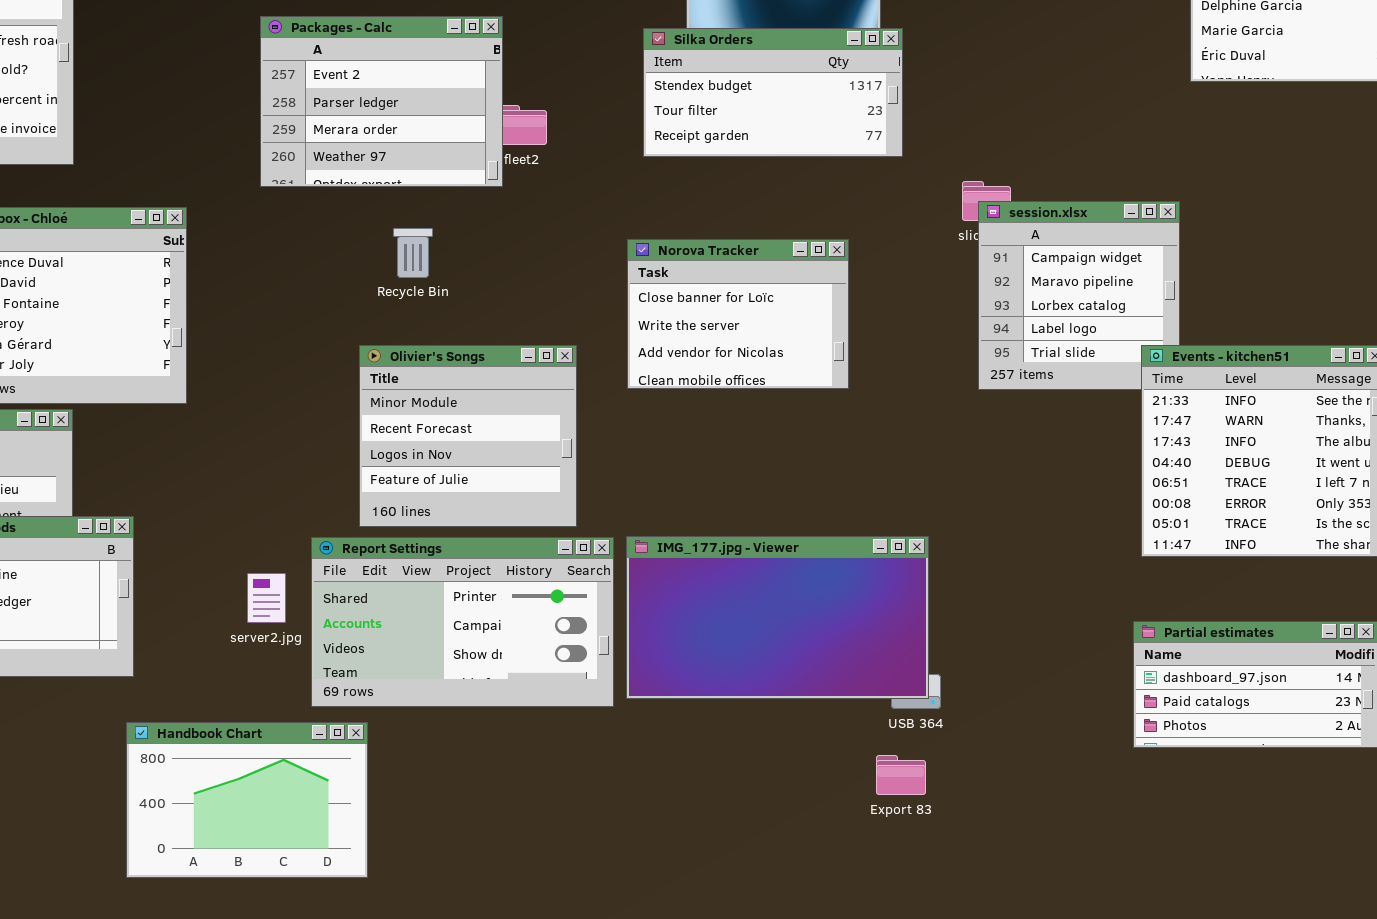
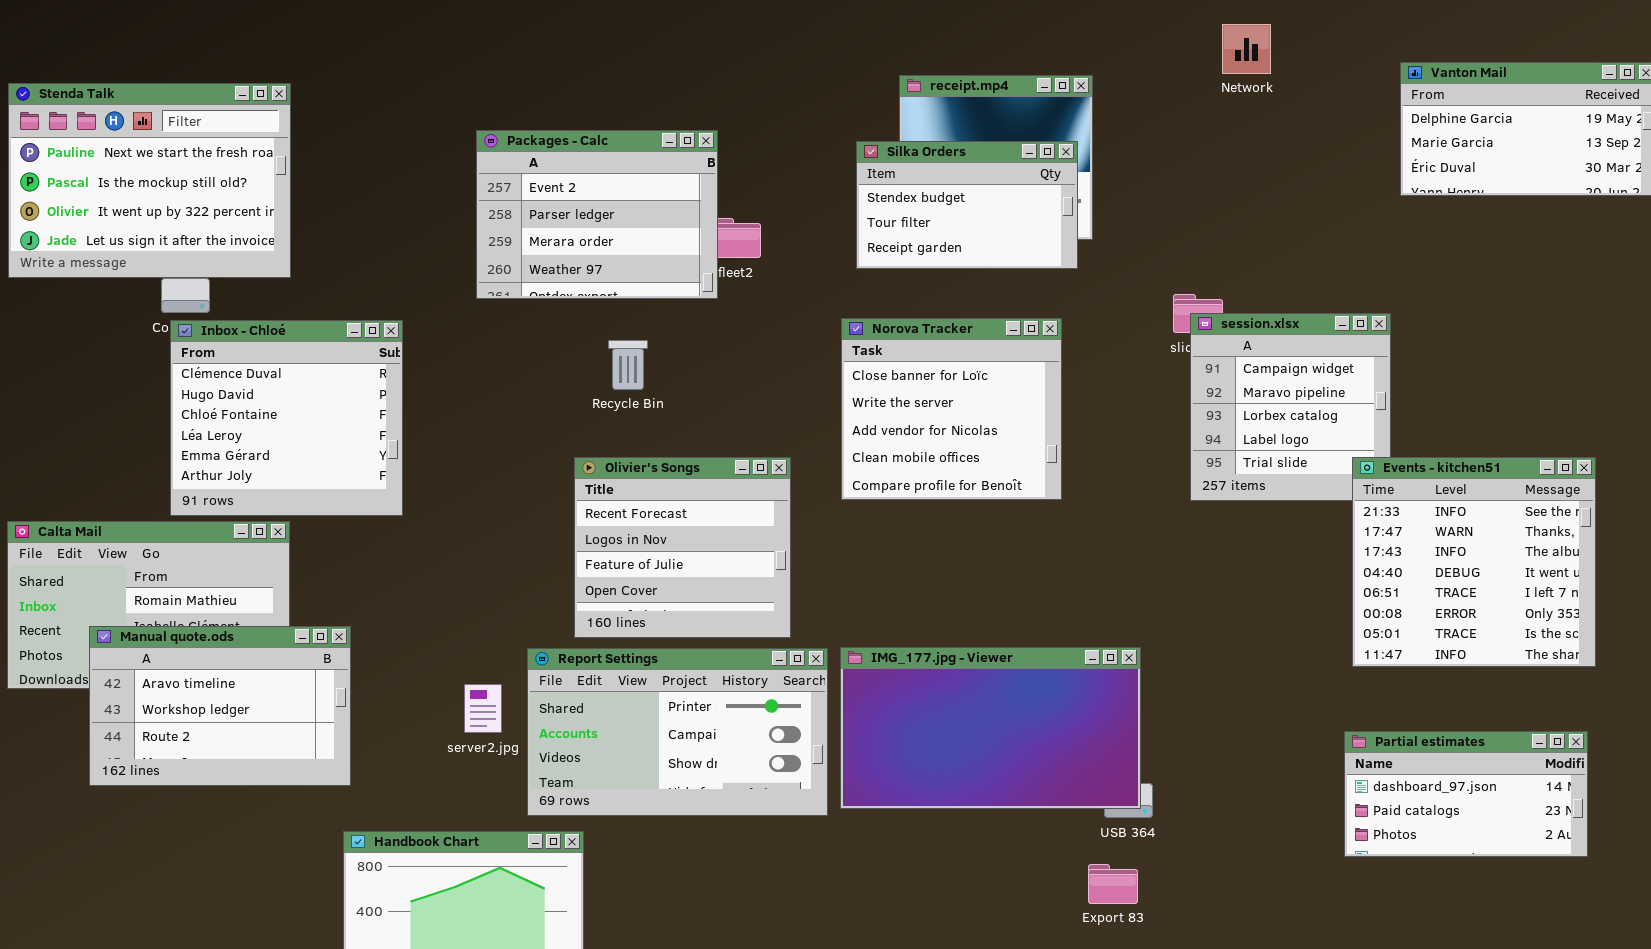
Silka Orders: [643,28,903,157] -> [856,141,1078,269], resized
Norova Tracker: [627,239,849,389] -> [841,318,1062,500], resized
Olivier's Songs: [359,345,577,527] -> [574,457,791,638], scrolled down 1 row

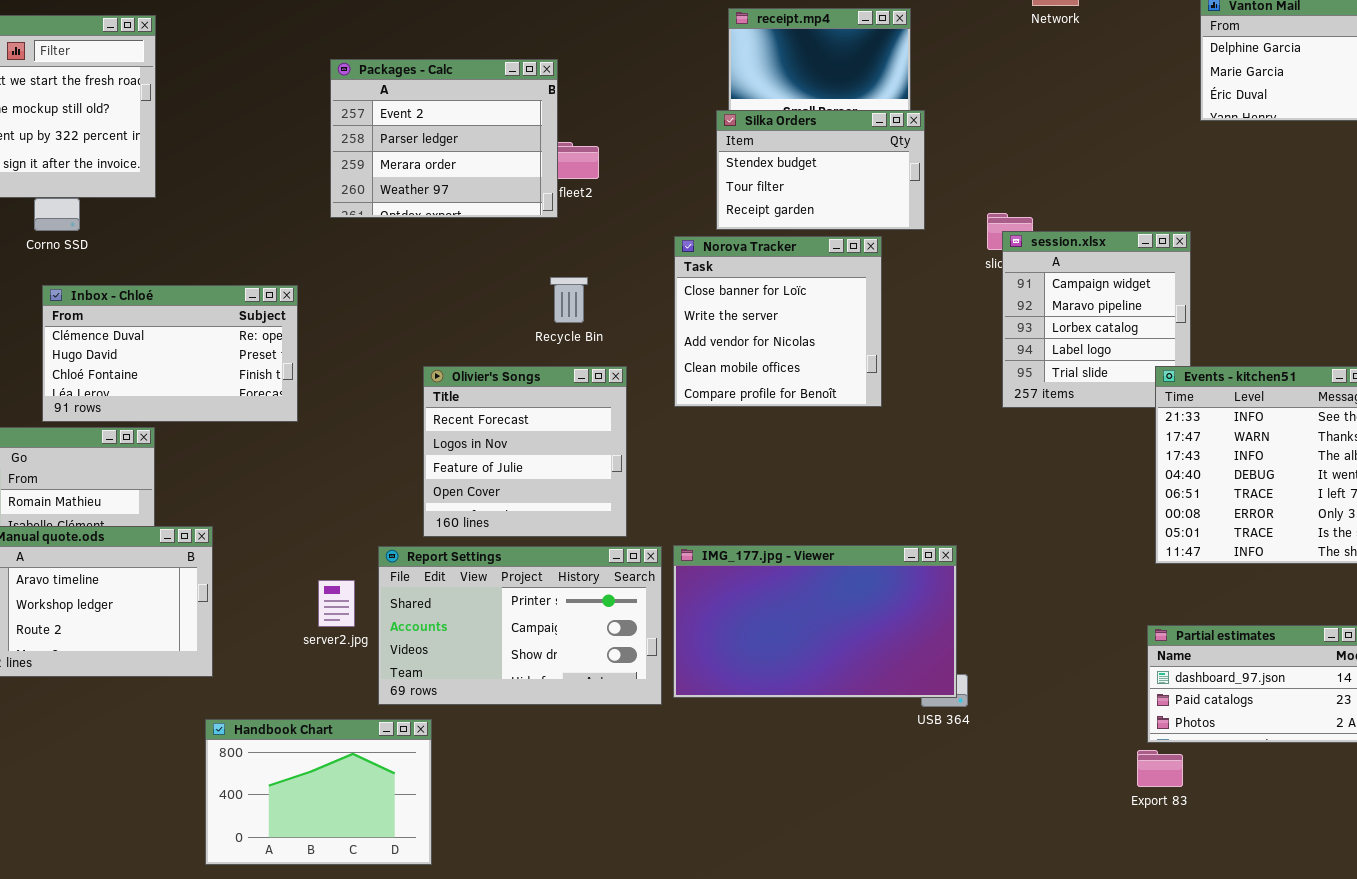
Silka Orders: [856,141,1078,269] -> [716,110,925,230], moved
Inbox - Chloé: [170,320,403,516] -> [42,285,298,422], resized
Recycle Bin: [608,340,648,390] -> [550,277,588,323], moved
Export 83: [1088,864,1138,904] -> [1137,750,1183,787], moved

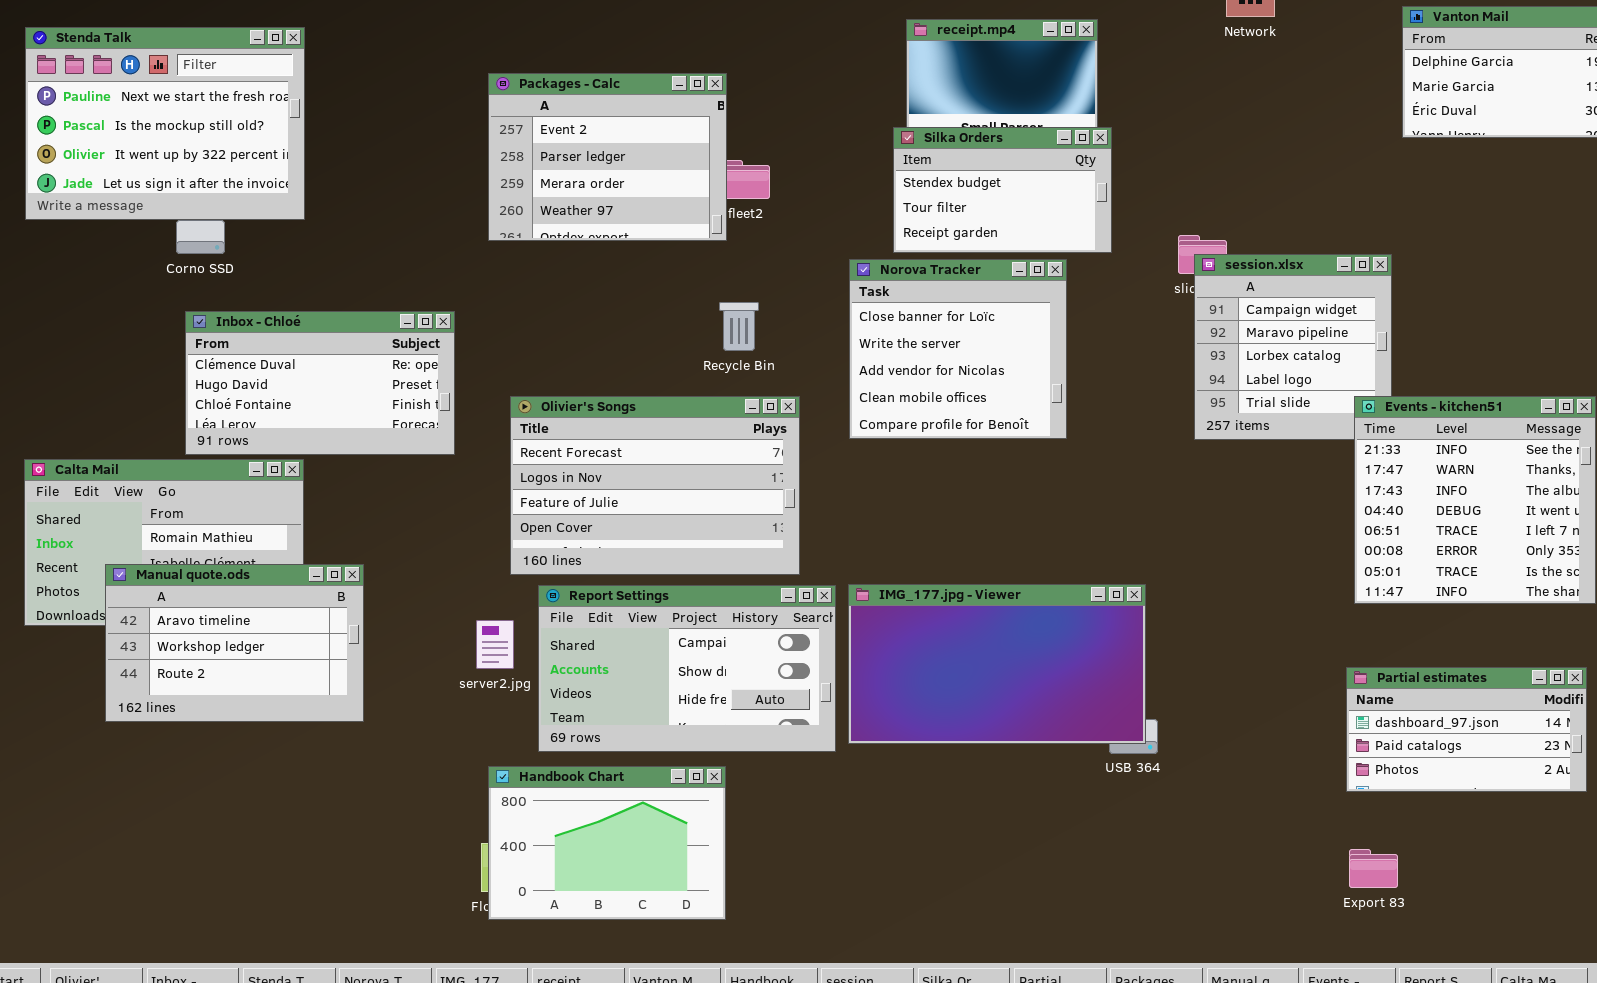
Olivier's Songs: [423,366,627,537] -> [510,396,800,575], resized
Report Settings: [378,546,662,705] -> [538,585,836,752], scrolled down 1 row
Handbook Chart: [205,719,432,865] -> [488,766,726,920], moved
Export 83: [1137,750,1183,787] -> [1349,849,1398,888], moved

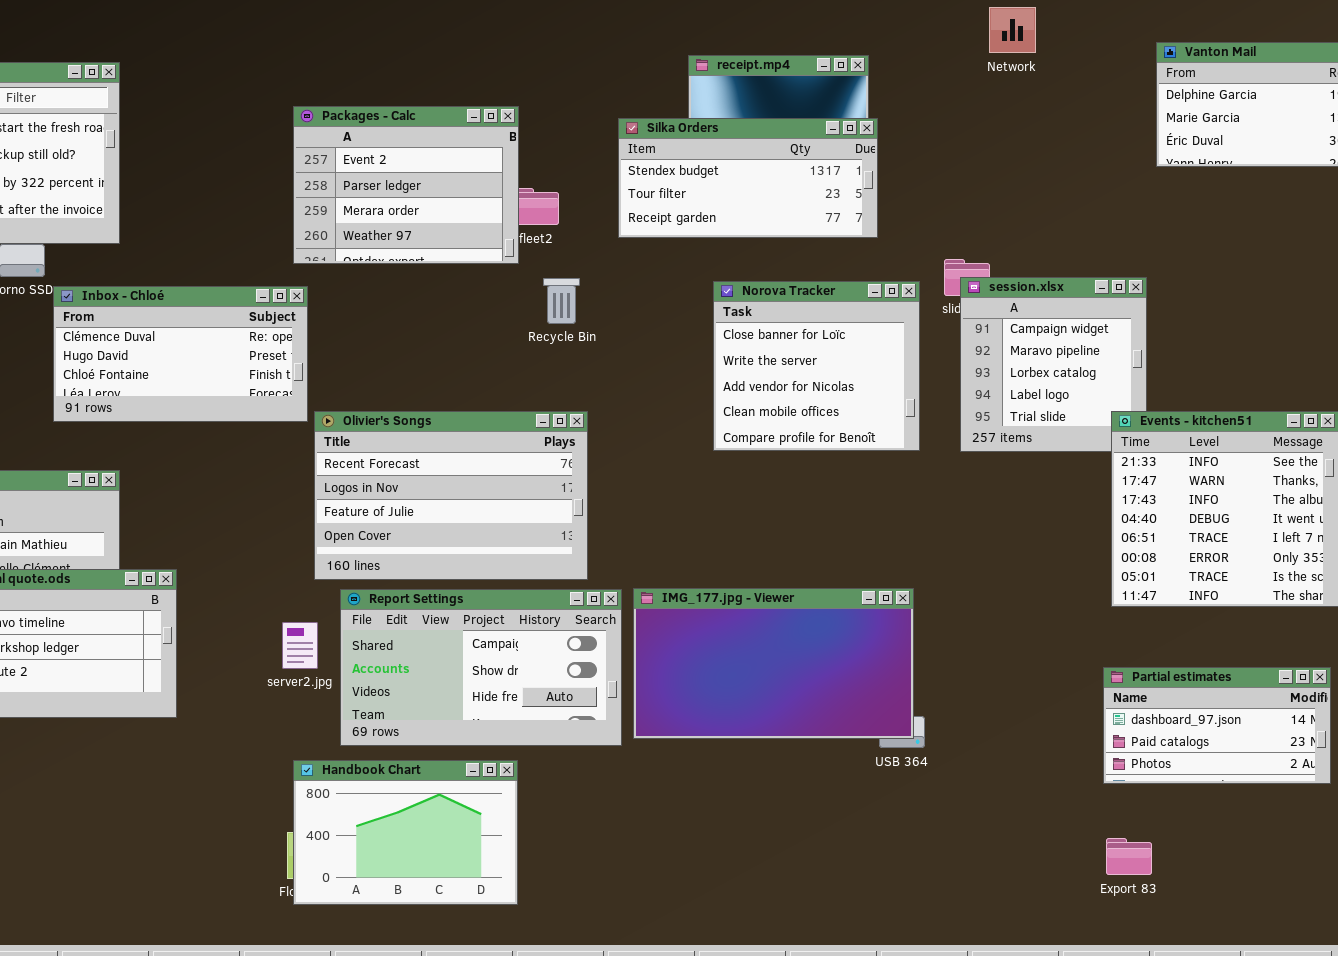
Silka Orders: [893,127,1112,253] -> [618,118,878,238], moved, resized
Norova Tracker: [849,259,1067,439] -> [713,281,920,451], moved
Recycle Bin: [719,302,759,351] -> [543,278,580,324], moved
Inbox - Chloé: [185,311,455,455] -> [53,286,308,422], moved

